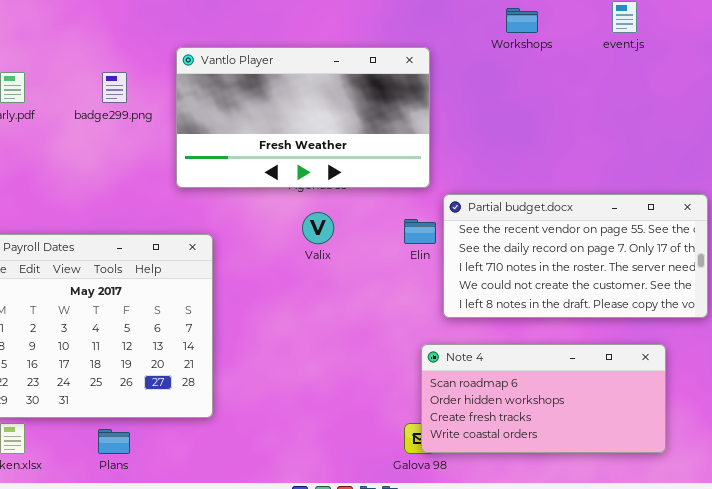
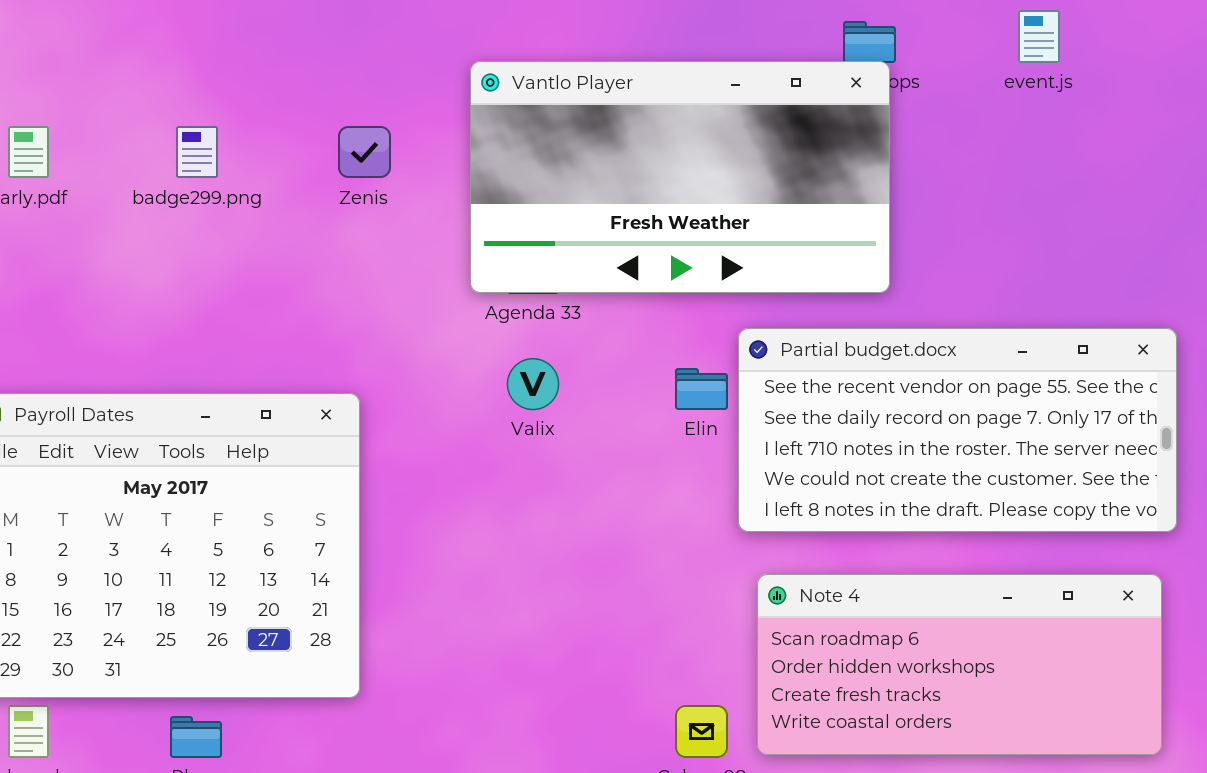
Vantlo Player: [176,47,430,188] -> [470,61,890,293], moved
Note 4: [421,344,666,453] -> [757,574,1162,755], moved

